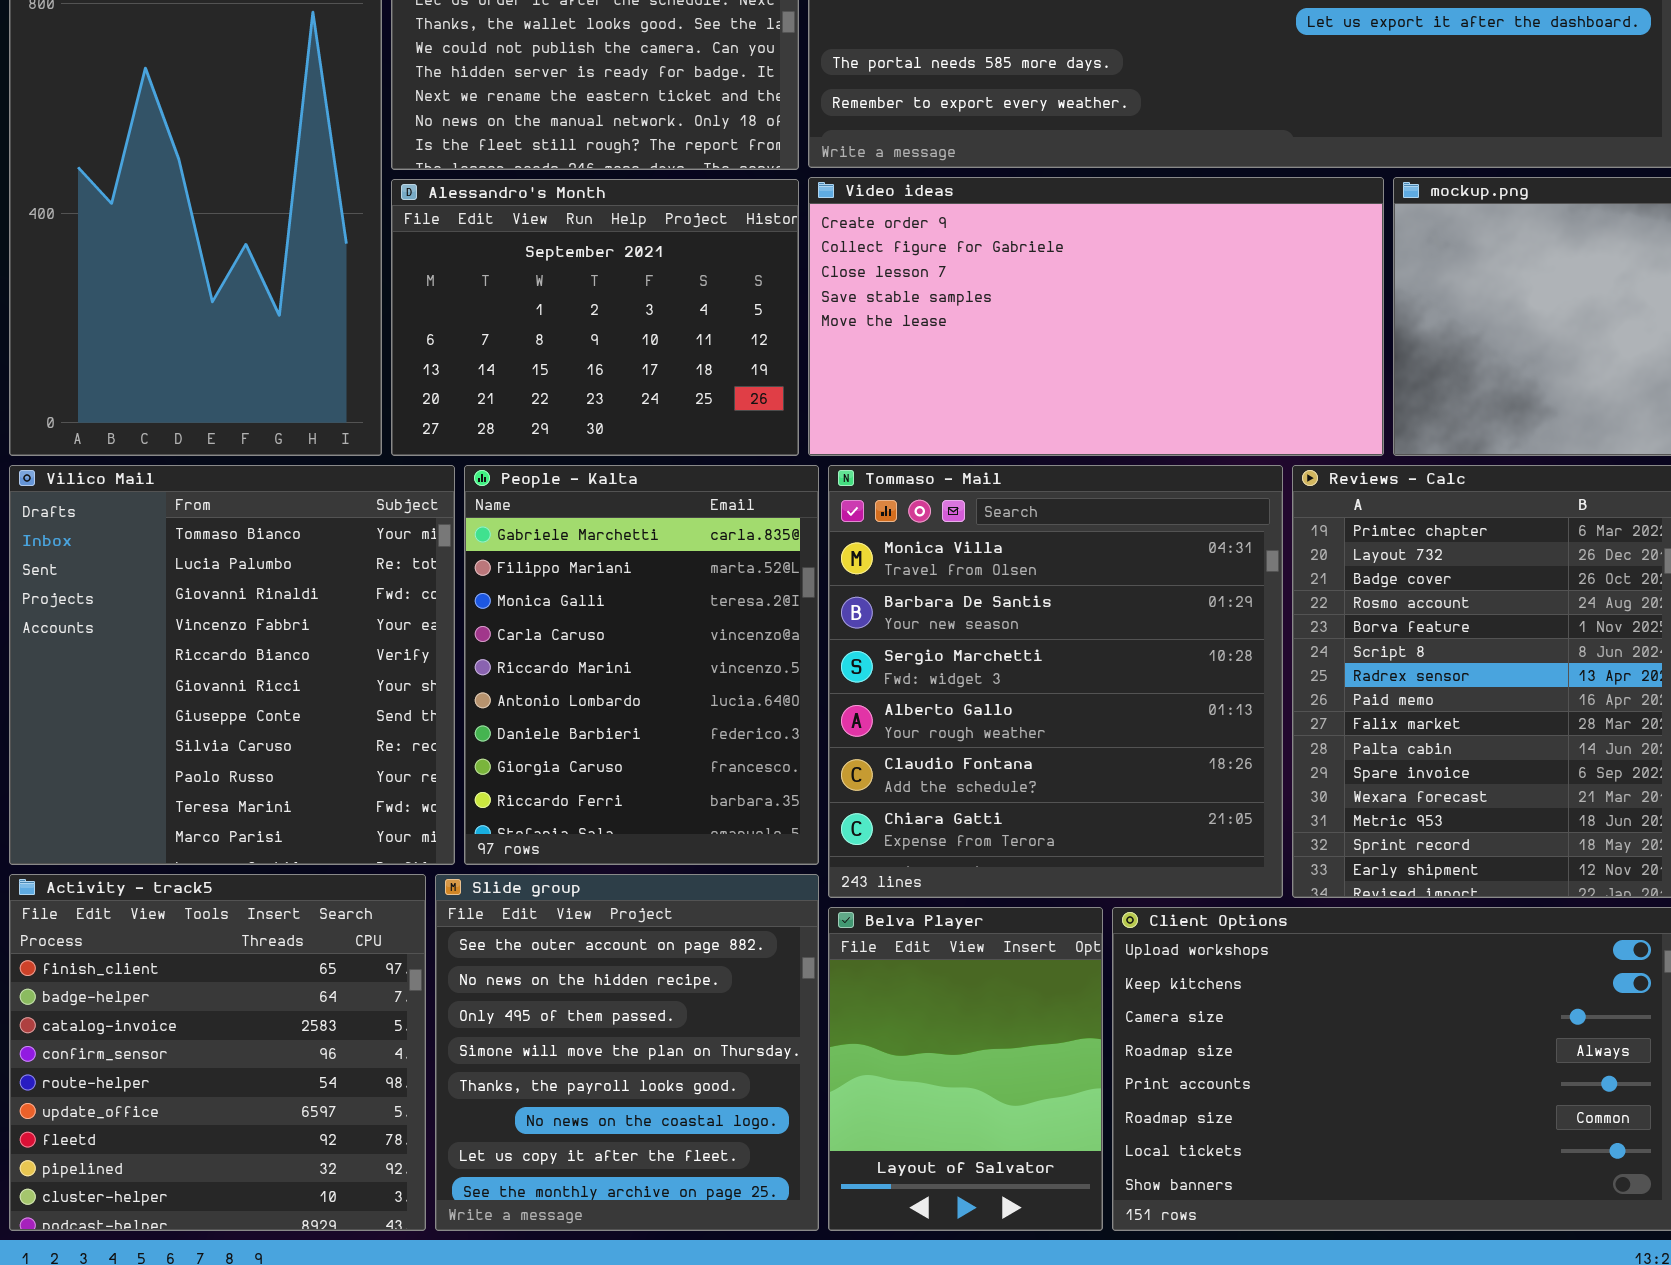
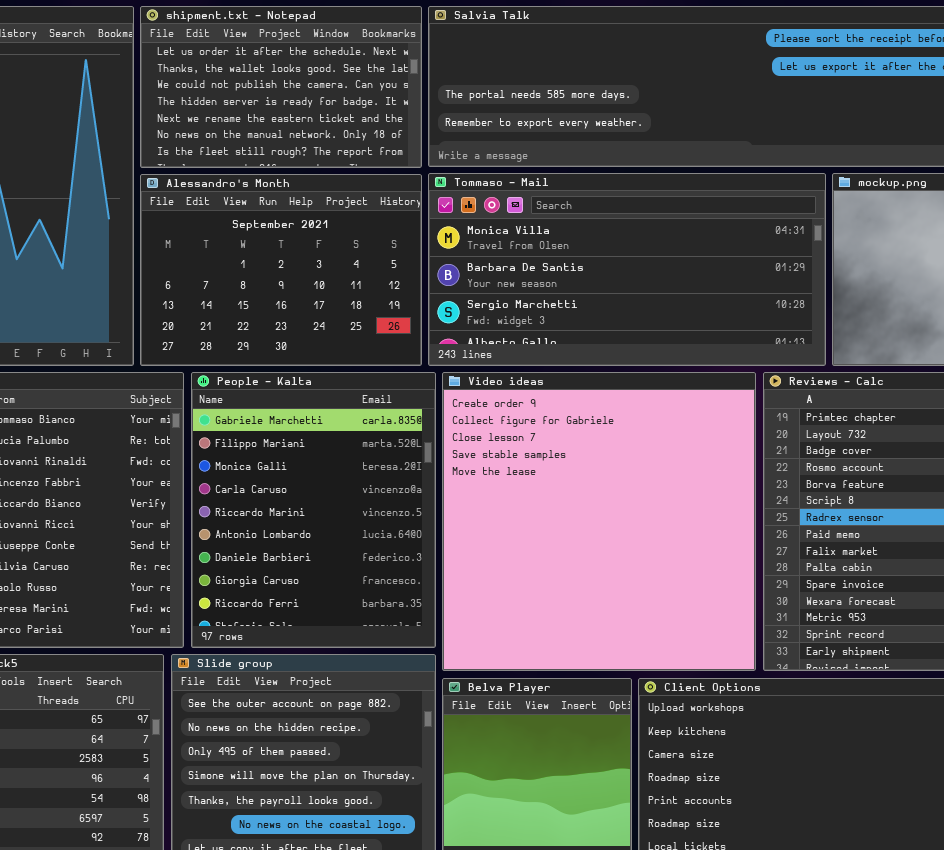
Video ideas: [808,177,1384,456] -> [442,372,756,671], moved, resized
Tommaso - Mail: [828,465,1283,898] -> [428,173,826,366], moved, resized

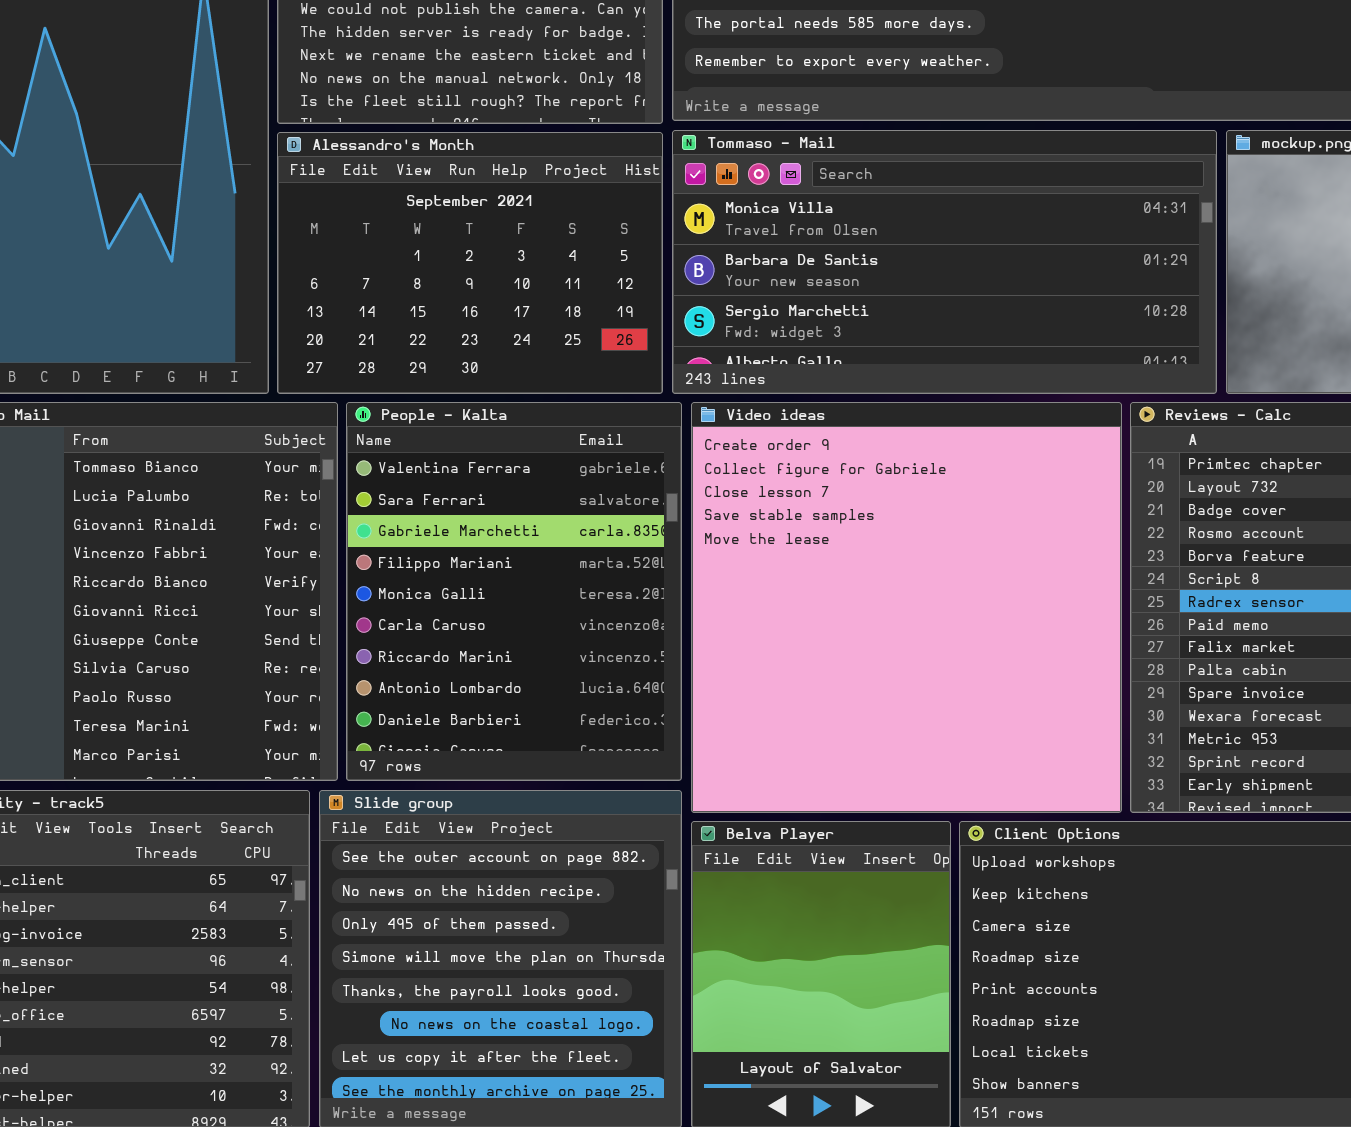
People - Kalta: [191,372,436,648] -> [346,402,682,781], scrolled up 2 rows

